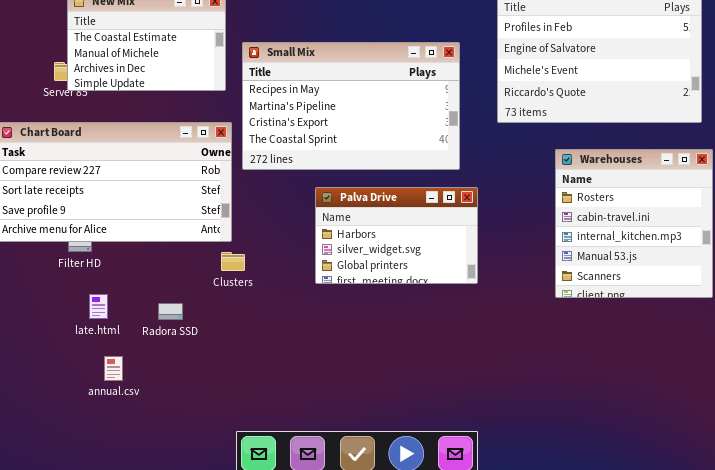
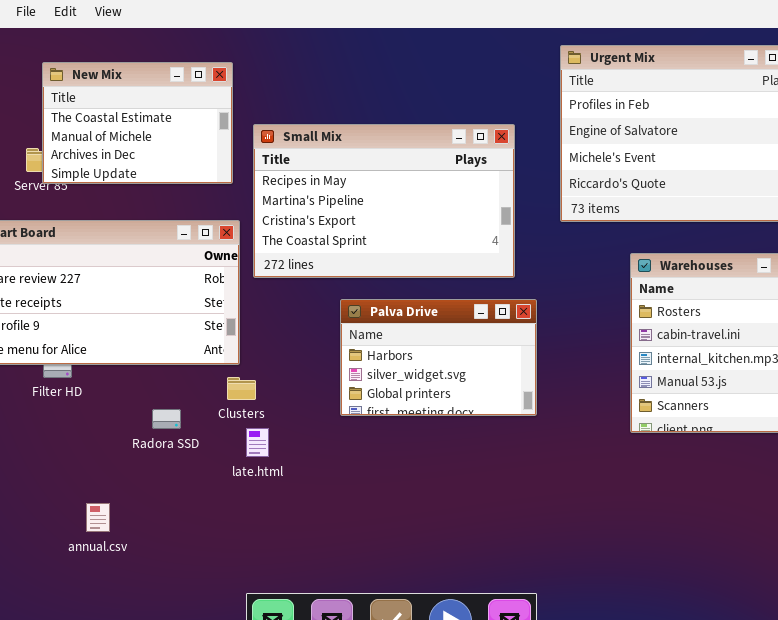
late.html: [89,294,108,319] -> [246,428,269,457], moved
Radora SSD: [158,303,183,320] -> [152,409,181,429], moved

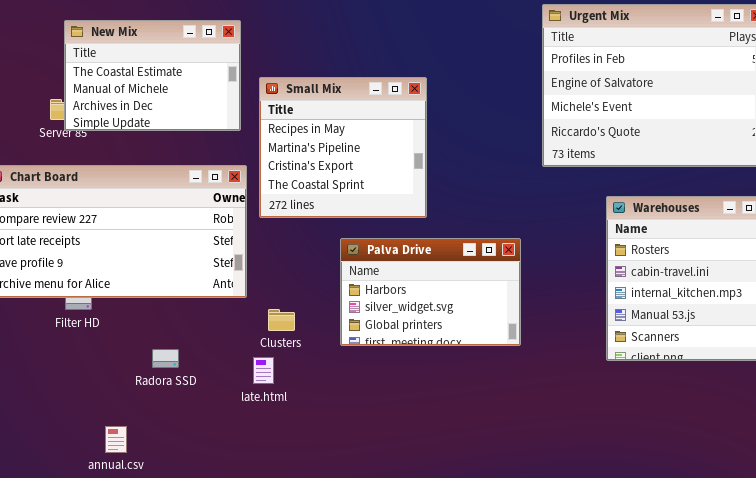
Small Mix: [253,124,515,278] -> [259,77,427,218], resized
Clusters: [227,377,256,400] -> [268,309,295,331], moved
Radora SSD: [152,409,181,429] -> [152,349,179,368], moved

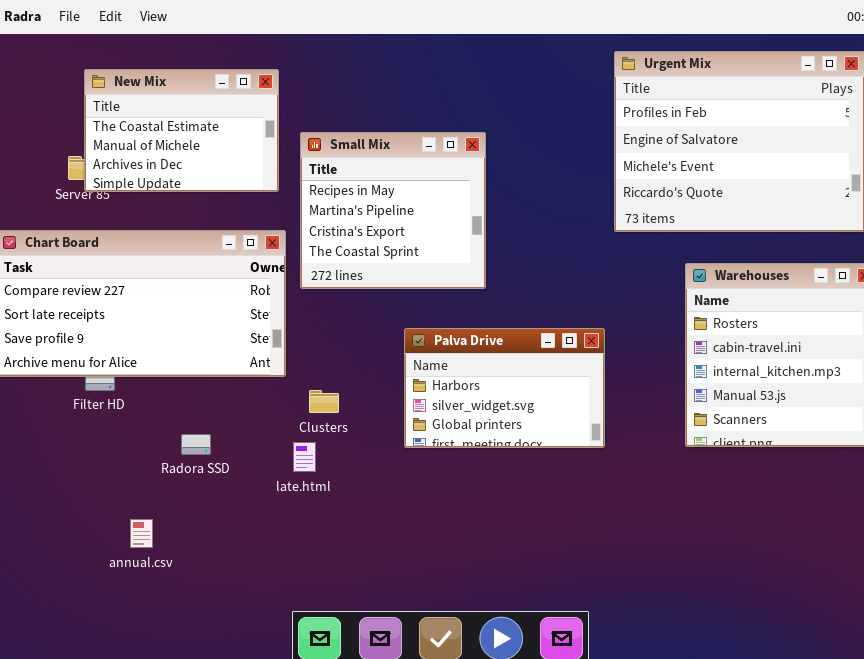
Palva Drive: [340,238,521,346] -> [404,328,605,448], moved

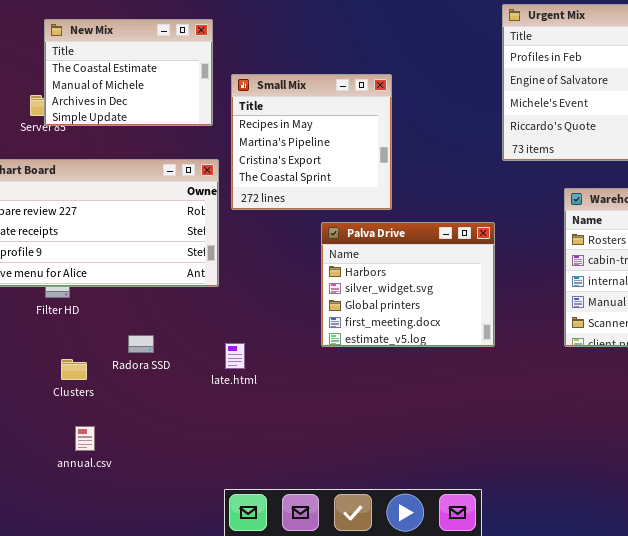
Palva Drive: [404,328,605,448] -> [321,222,495,347], resized
Clusters: [309,390,339,413] -> [61,359,87,380], moved
annual.csv: [130,519,153,548] -> [75,426,95,451], moved

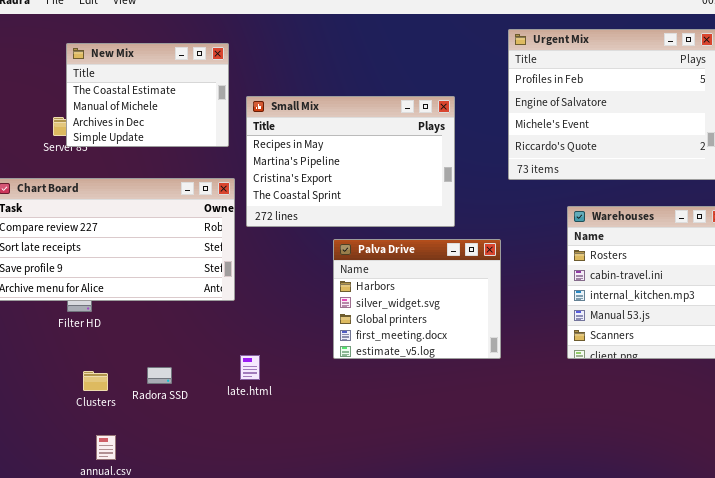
Small Mix: [231,74,392,210] -> [246,96,455,227], resized
Radora SSD: [128,335,154,353] -> [147,367,172,384], moved

